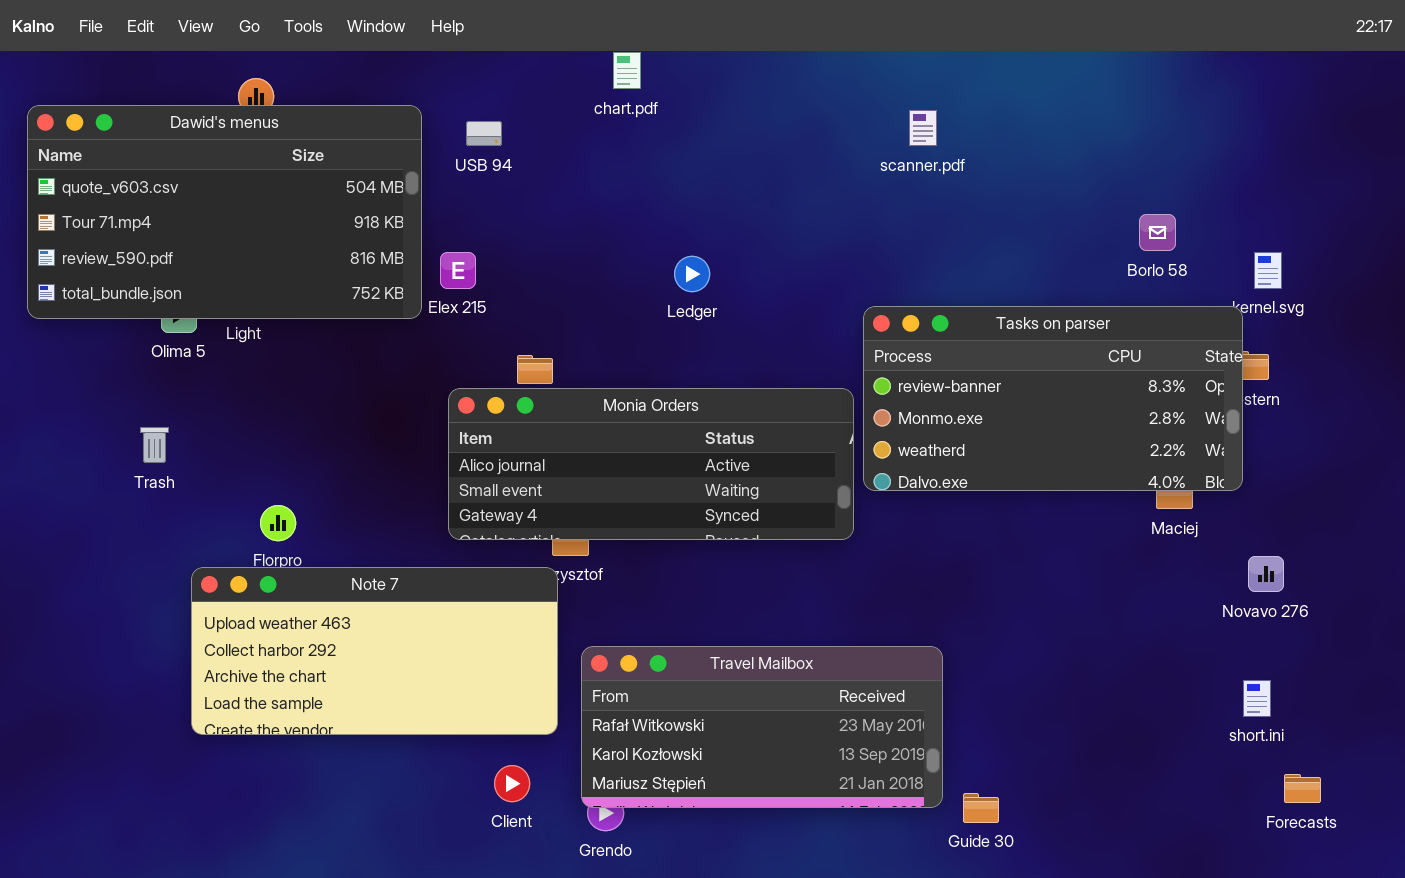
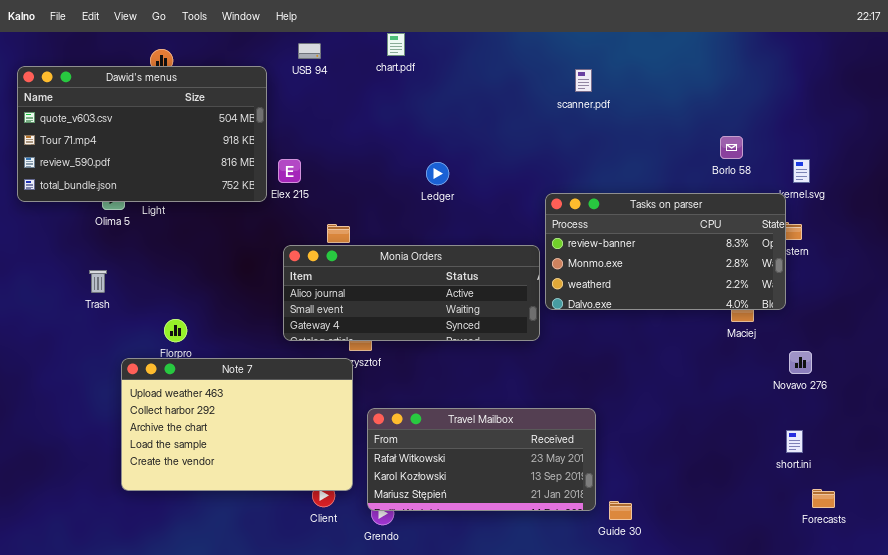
USB 94: [466,121,502,146] -> [298,43,321,59], moved
Note 7: [191,567,558,735] -> [121,358,353,491], resized

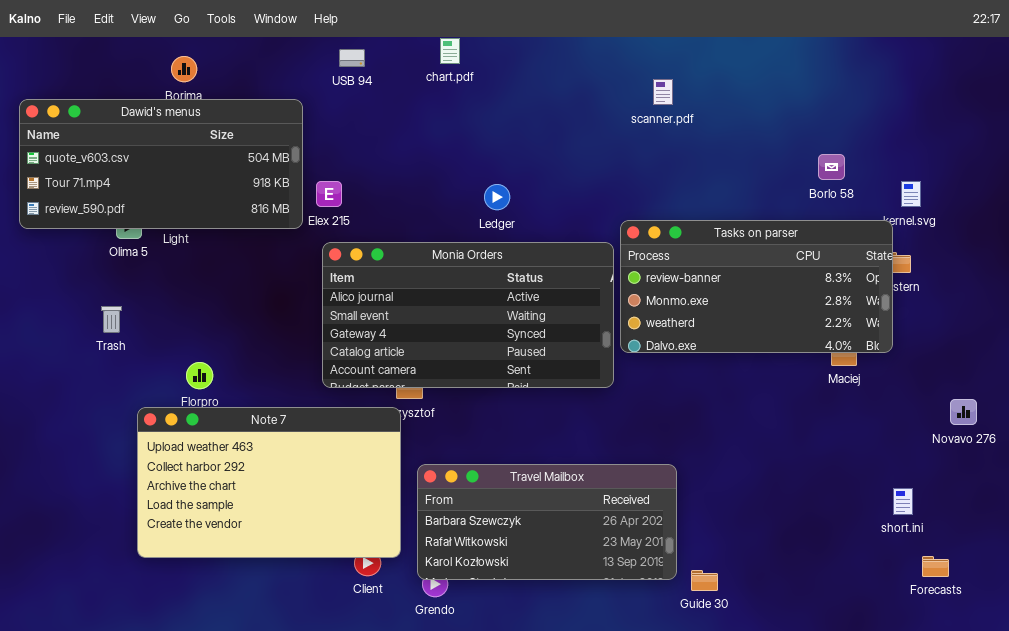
Dawid's menus: [17,66,267,202] -> [19,99,303,229], resized
Monia Orders: [283,245,540,341] -> [322,242,614,388], resized
Novavo 276: [789,351,812,374] -> [950,399,977,425], moved
Travel Mailbox: [367,408,596,511] -> [417,464,677,580], scrolled up 1 row

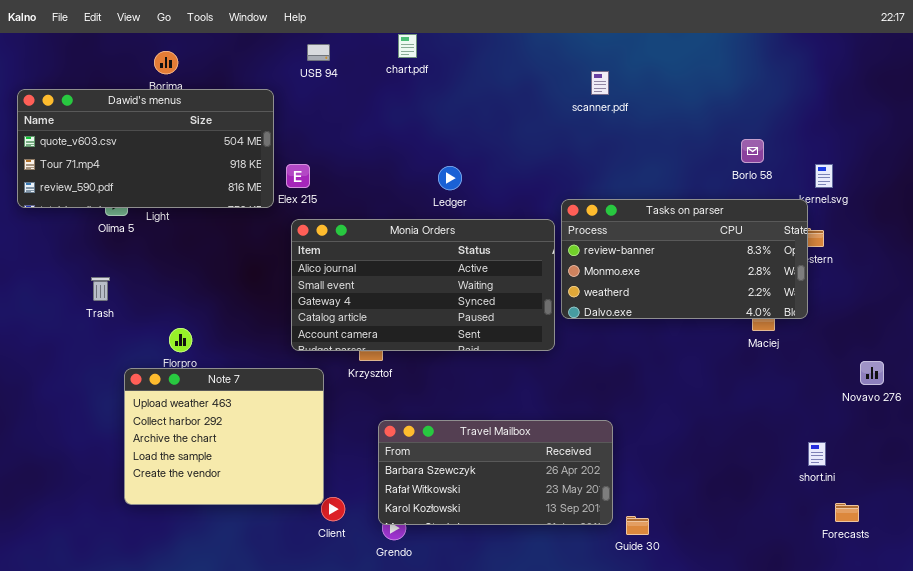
Note 7: [137,407,401,558] -> [124,368,324,505], resized

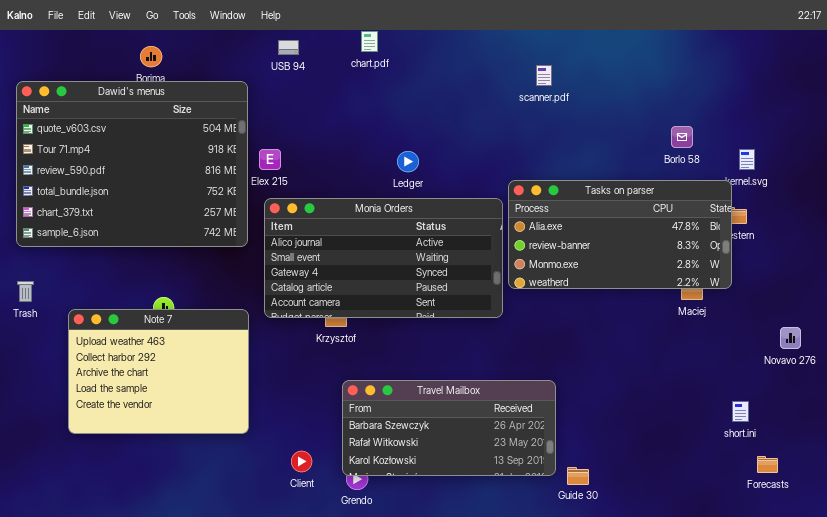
Dawid's menus: [17,89,274,208] -> [16,81,248,247], resized
Tasks on parser: [561,199,808,319] -> [508,180,732,289], scrolled up 1 row
Trash: [91,277,110,301] -> [17,281,34,302], moved
Note 7: [124,368,324,505] -> [68,309,249,434], moved

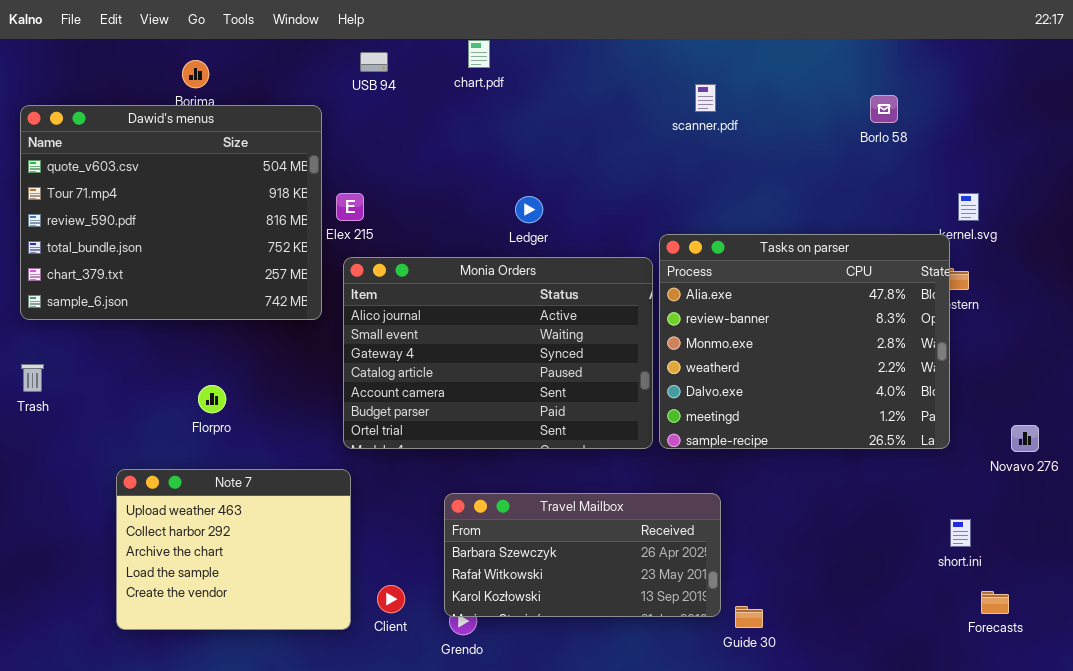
Borlo 58: [671,126,693,148] -> [870,95,898,123], moved
Tasks on parser: [508,180,732,289] -> [659,234,950,449], resized
Monia Orders: [264,198,503,318] -> [343,257,653,449], resized
Note 7: [68,309,249,434] -> [116,469,351,630], moved

